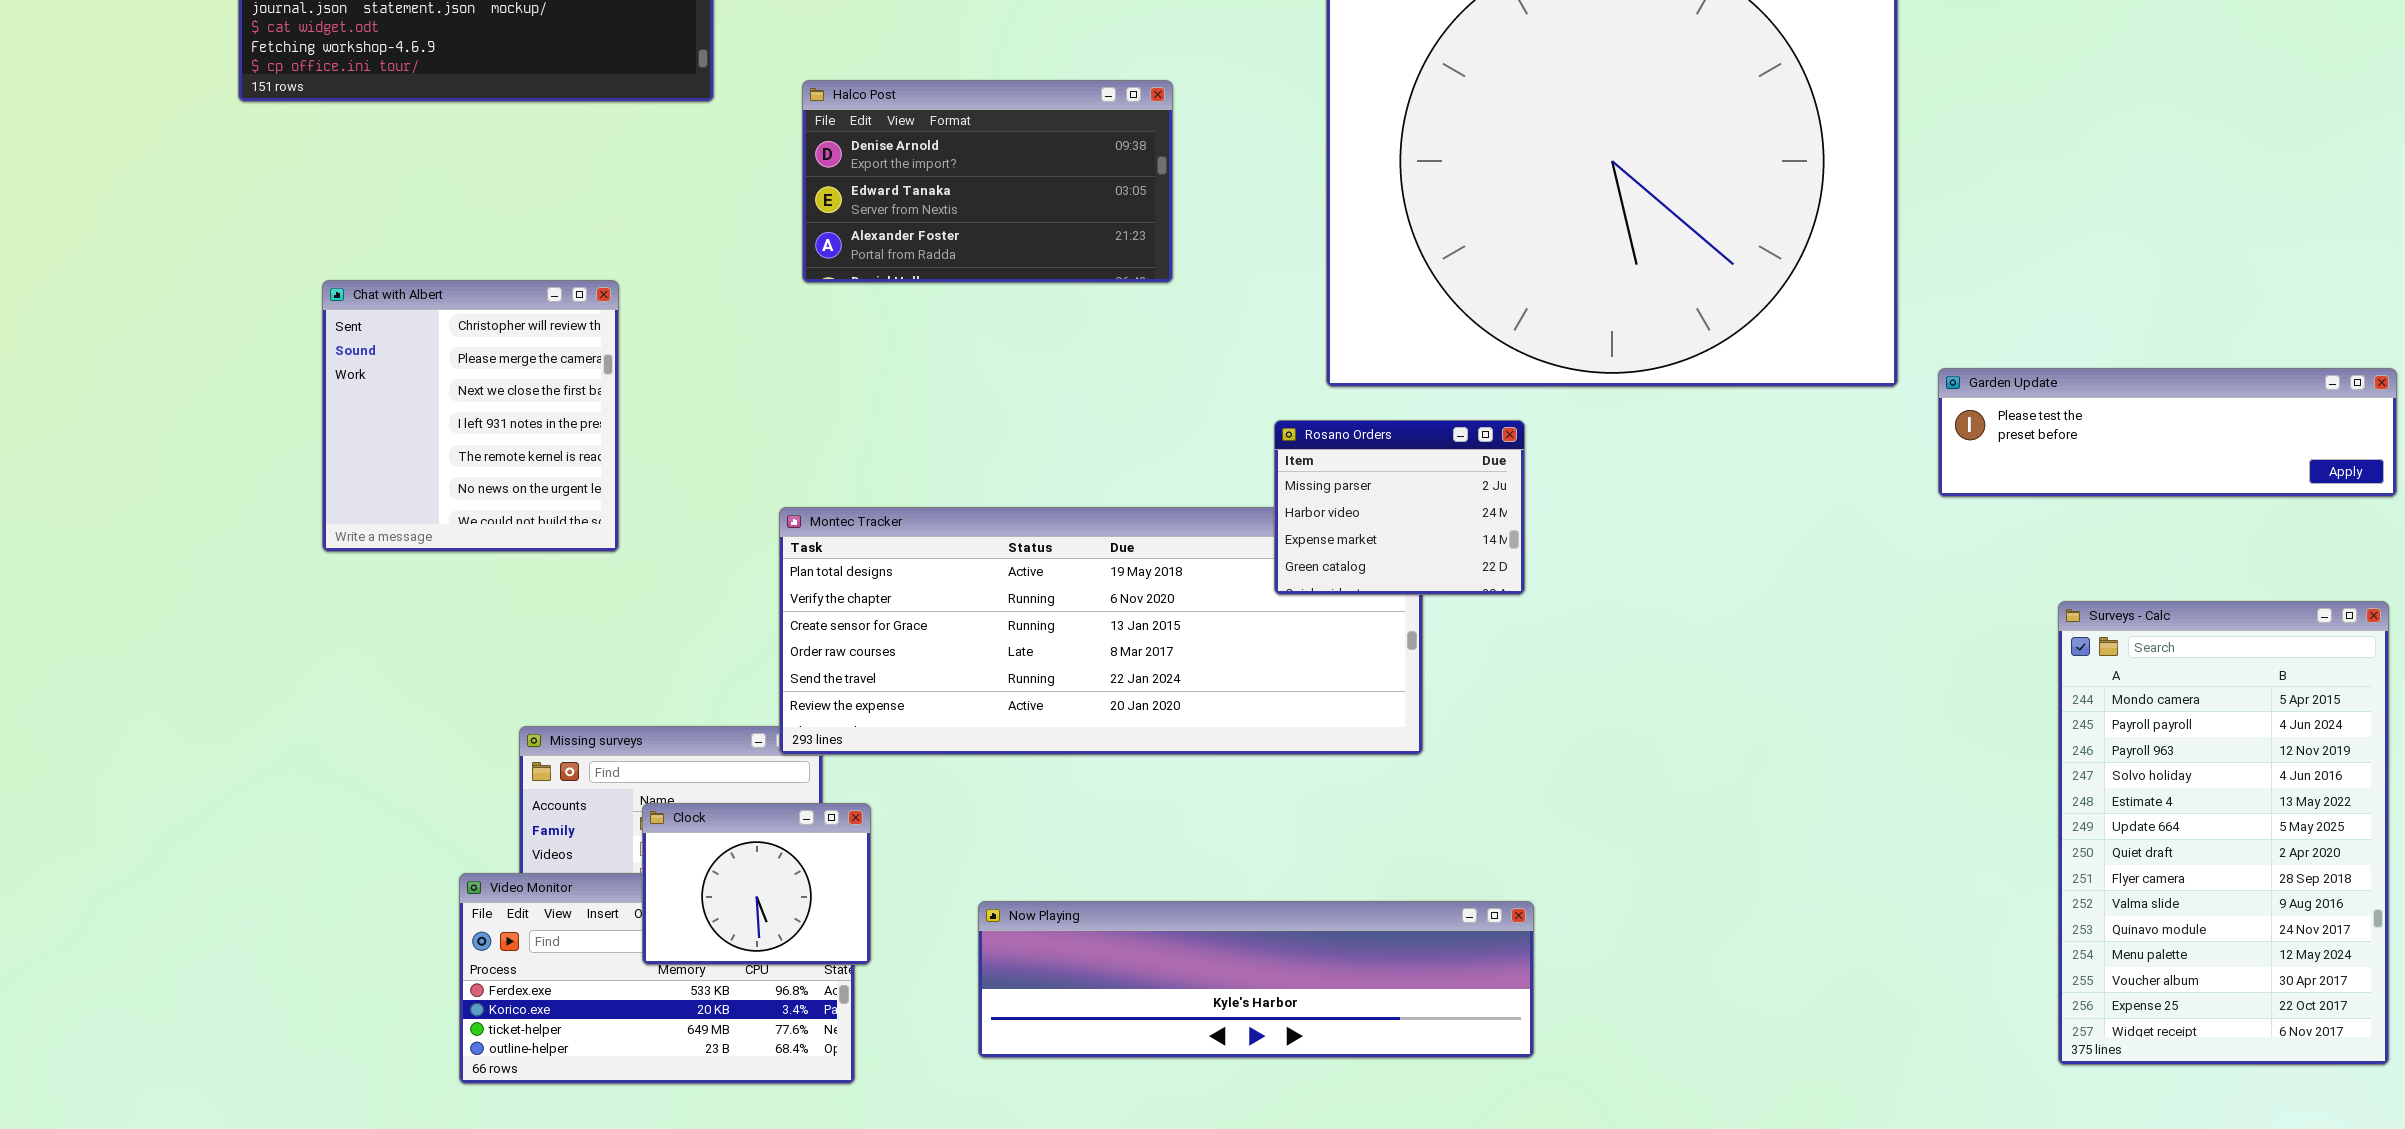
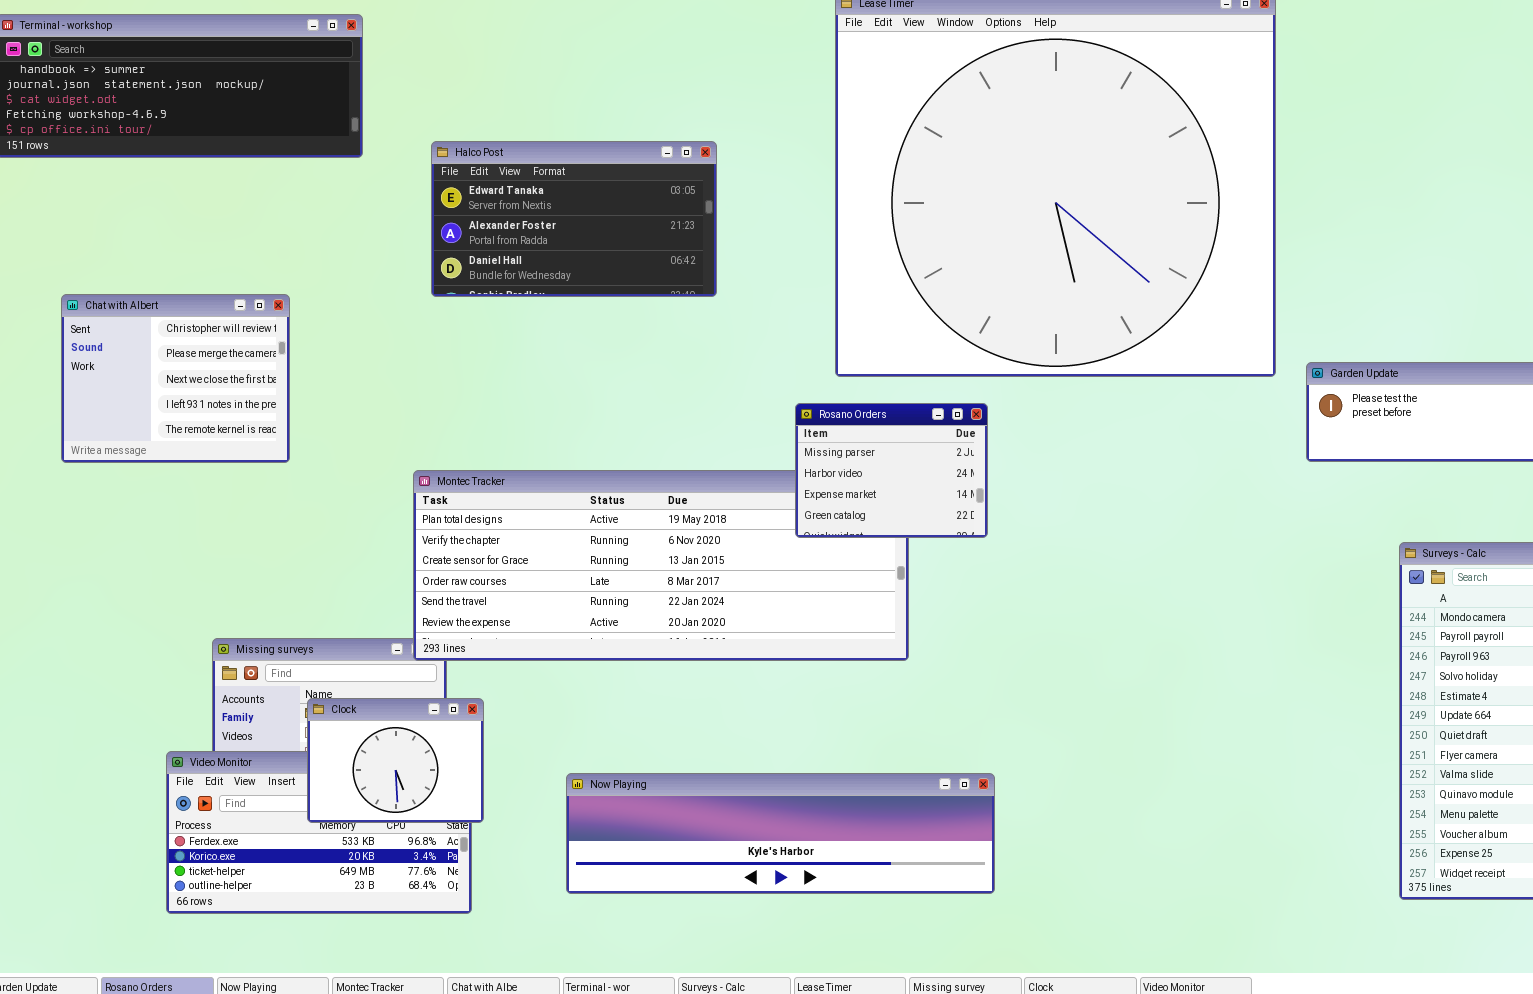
Halco Post: [802,80,1173,283] -> [431,141,717,297], scrolled down 1 row
Chat with Albert: [322,280,619,552] -> [61,294,290,463], resized

